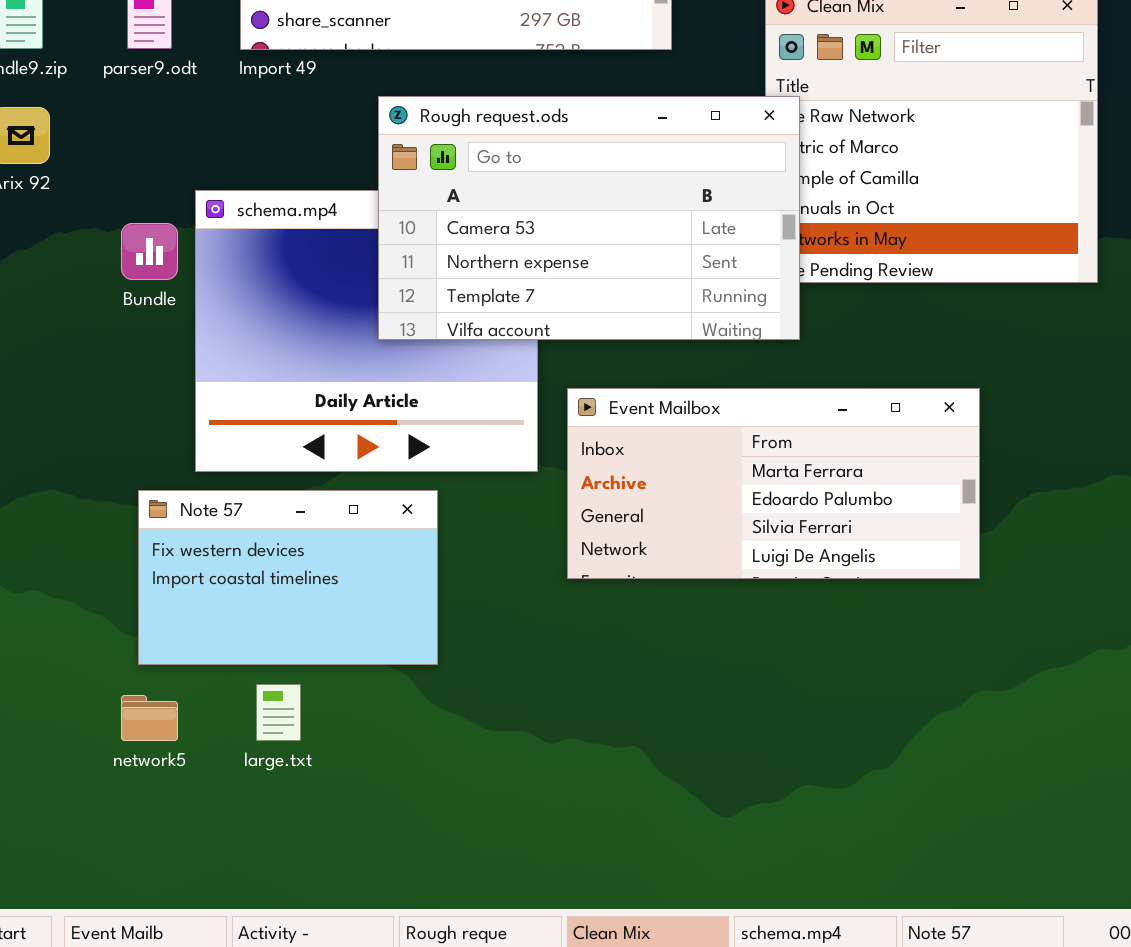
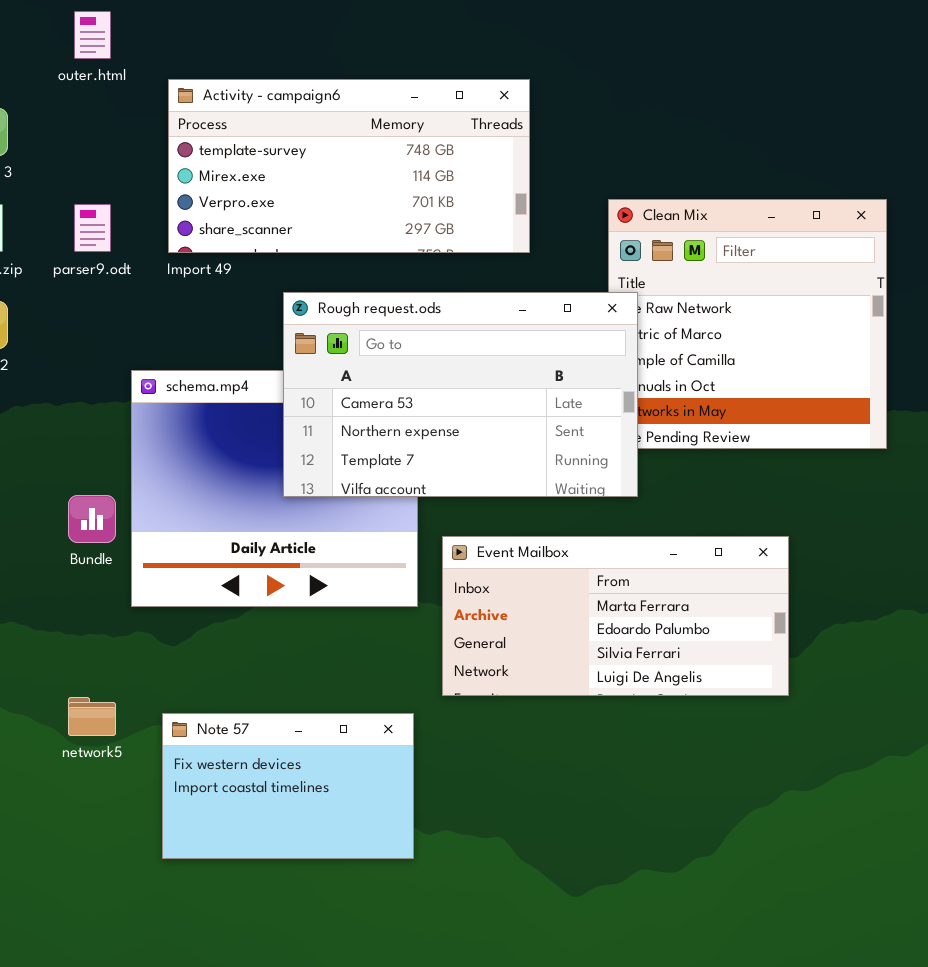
Bundle: [121,223,178,280] -> [68,495,116,543], moved
Note 57: [138,490,438,665] -> [162,713,414,859], moved
network5: [121,695,178,741] -> [68,697,116,736], moved

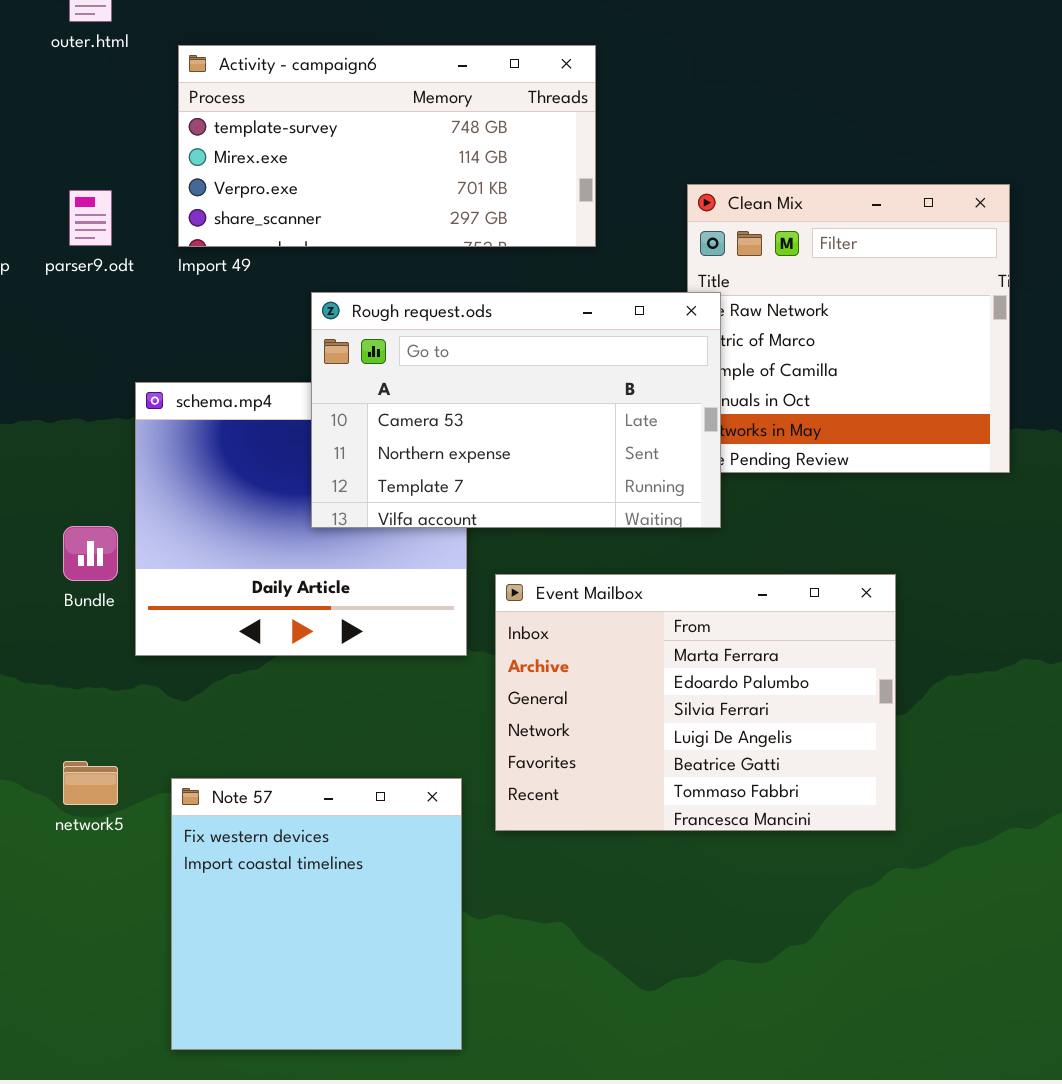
Event Mailbox: [442,536,789,696] -> [495,574,896,831], resized
Note 57: [162,713,414,859] -> [171,778,462,1050], resized

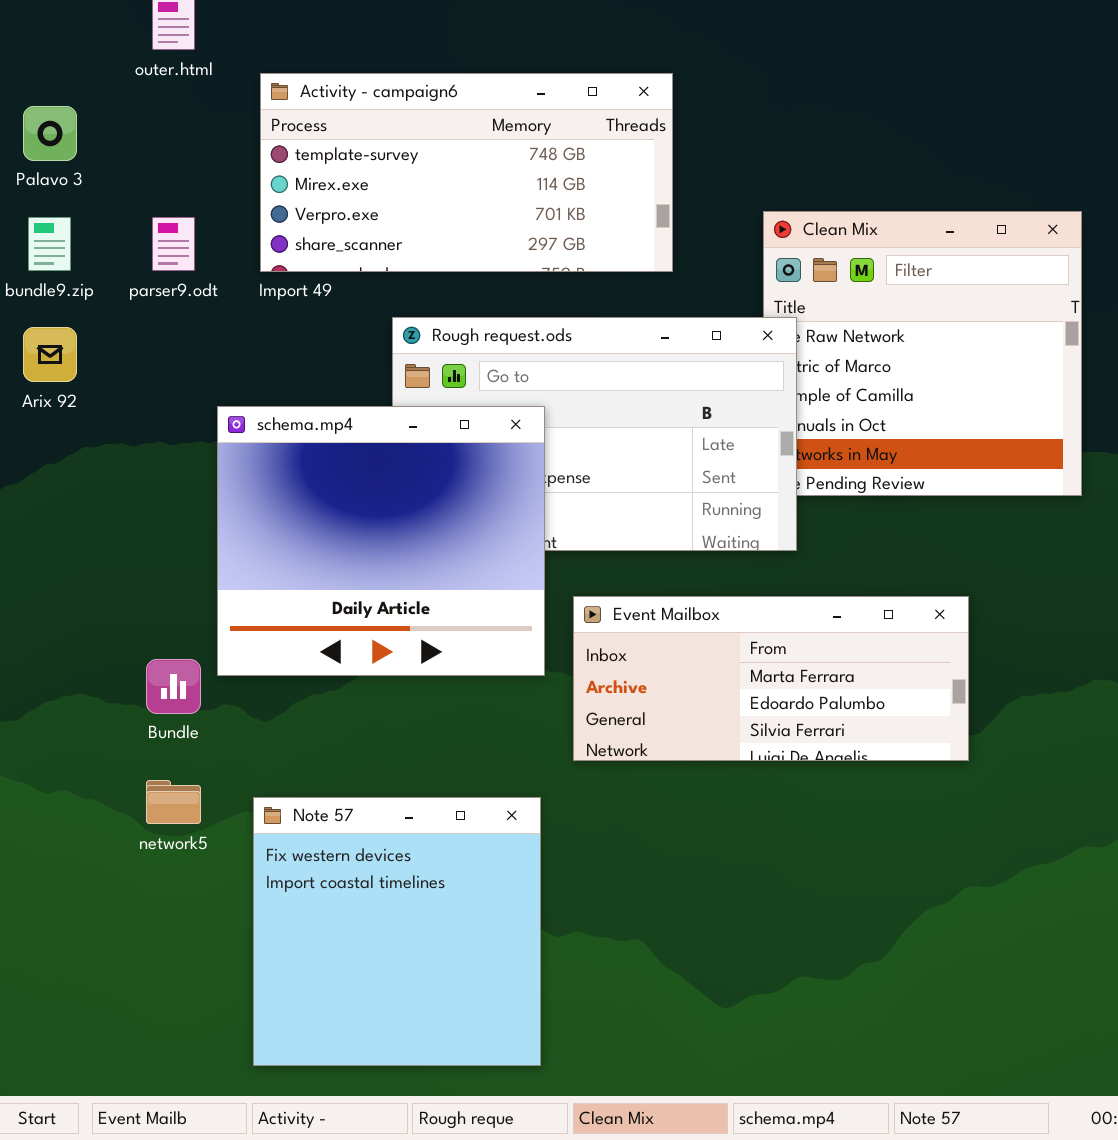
schema.mp4: [135,382,467,656] -> [217,406,545,676], raised
Bundle: [63,526,118,581] -> [146,659,201,714], moved
Event Mailbox: [495,574,896,831] -> [573,596,969,761], resized

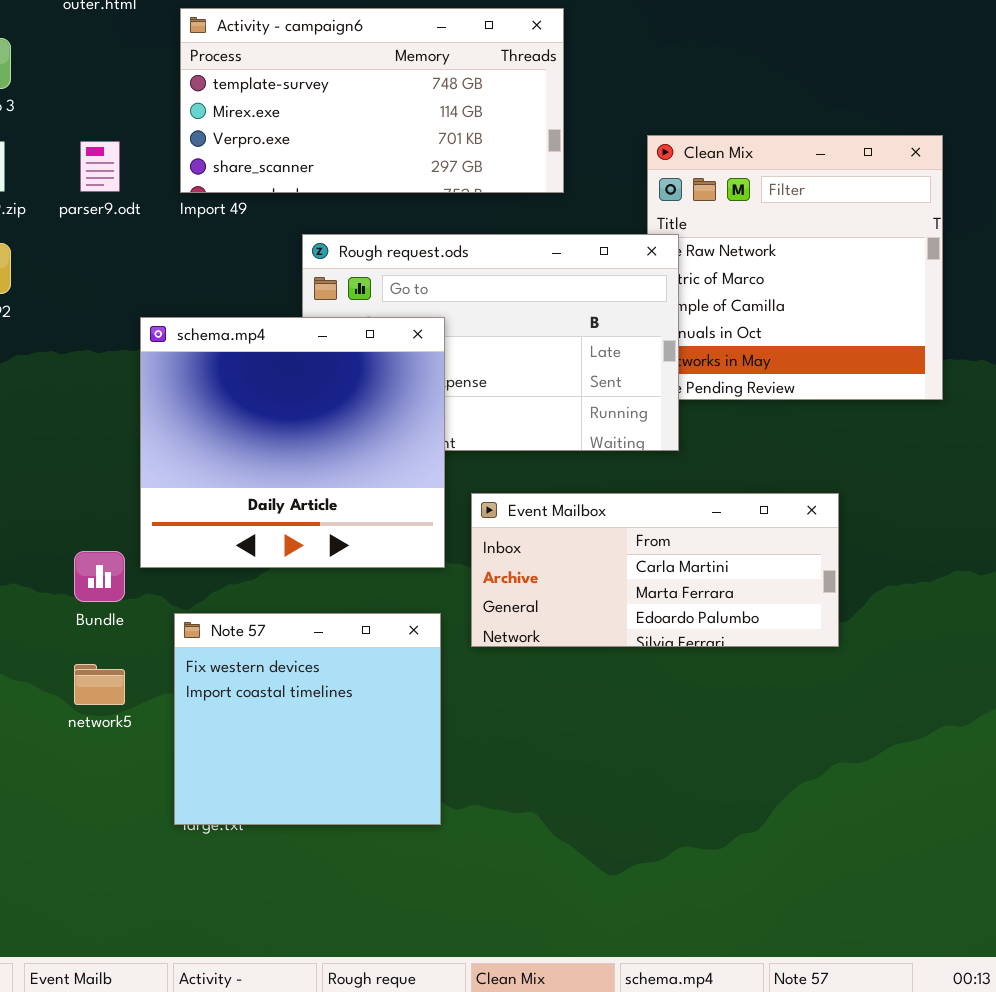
Event Mailbox: [573,596,969,761] -> [471,493,839,647], scrolled up 1 row
Note 57: [253,797,541,1066] -> [174,613,441,825], moved, resized

